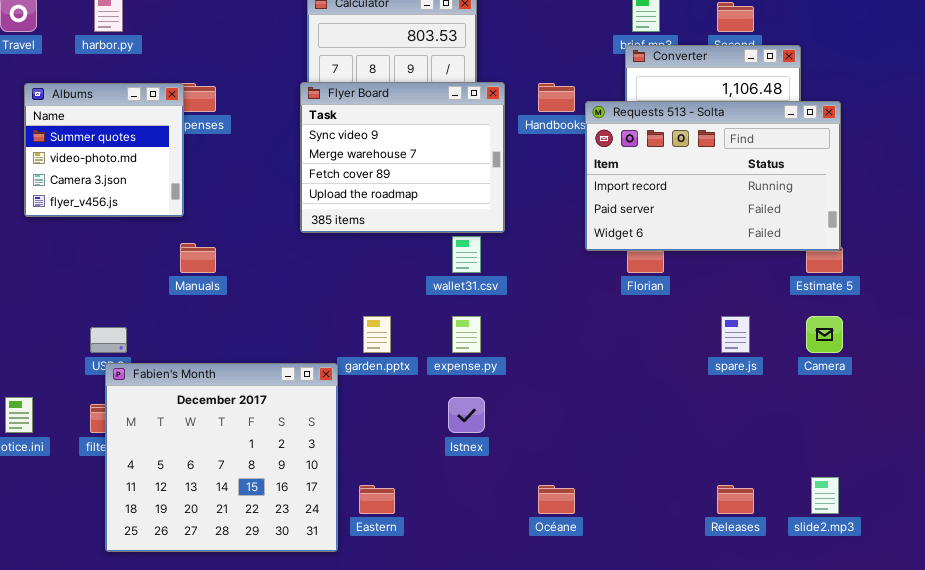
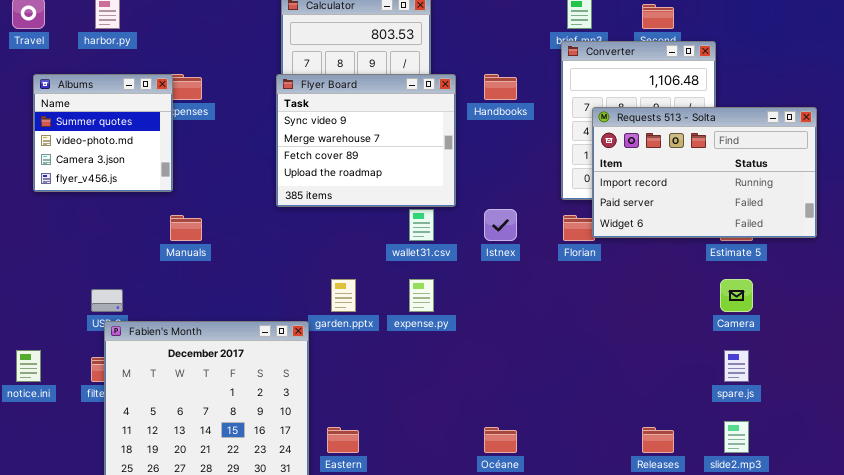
Requests 513 - Solta: [585,101,841,251] -> [592,107,817,238], moved
spare.js: [721,316,750,353] -> [724,350,749,382], moved
Istnex: [448,397,485,433] -> [484,209,517,241], moved

